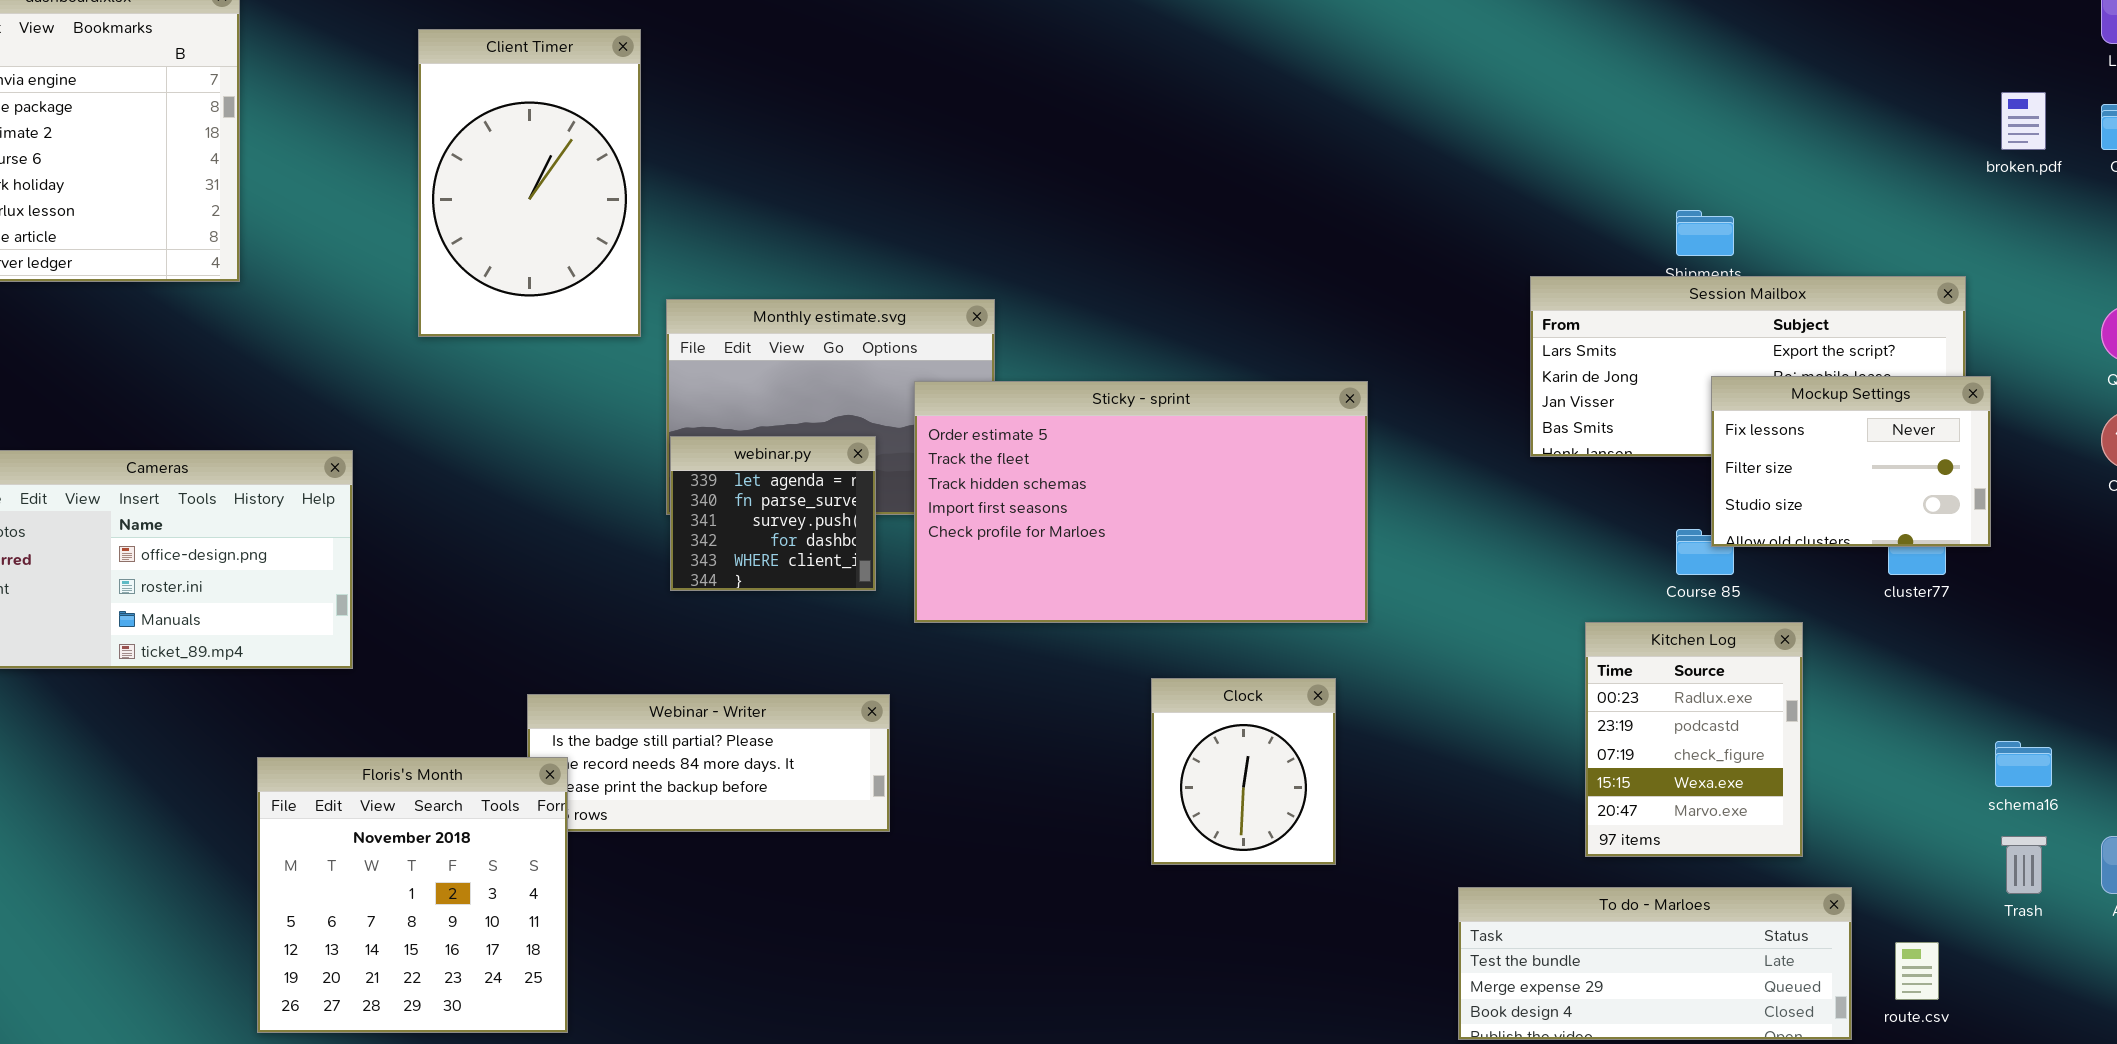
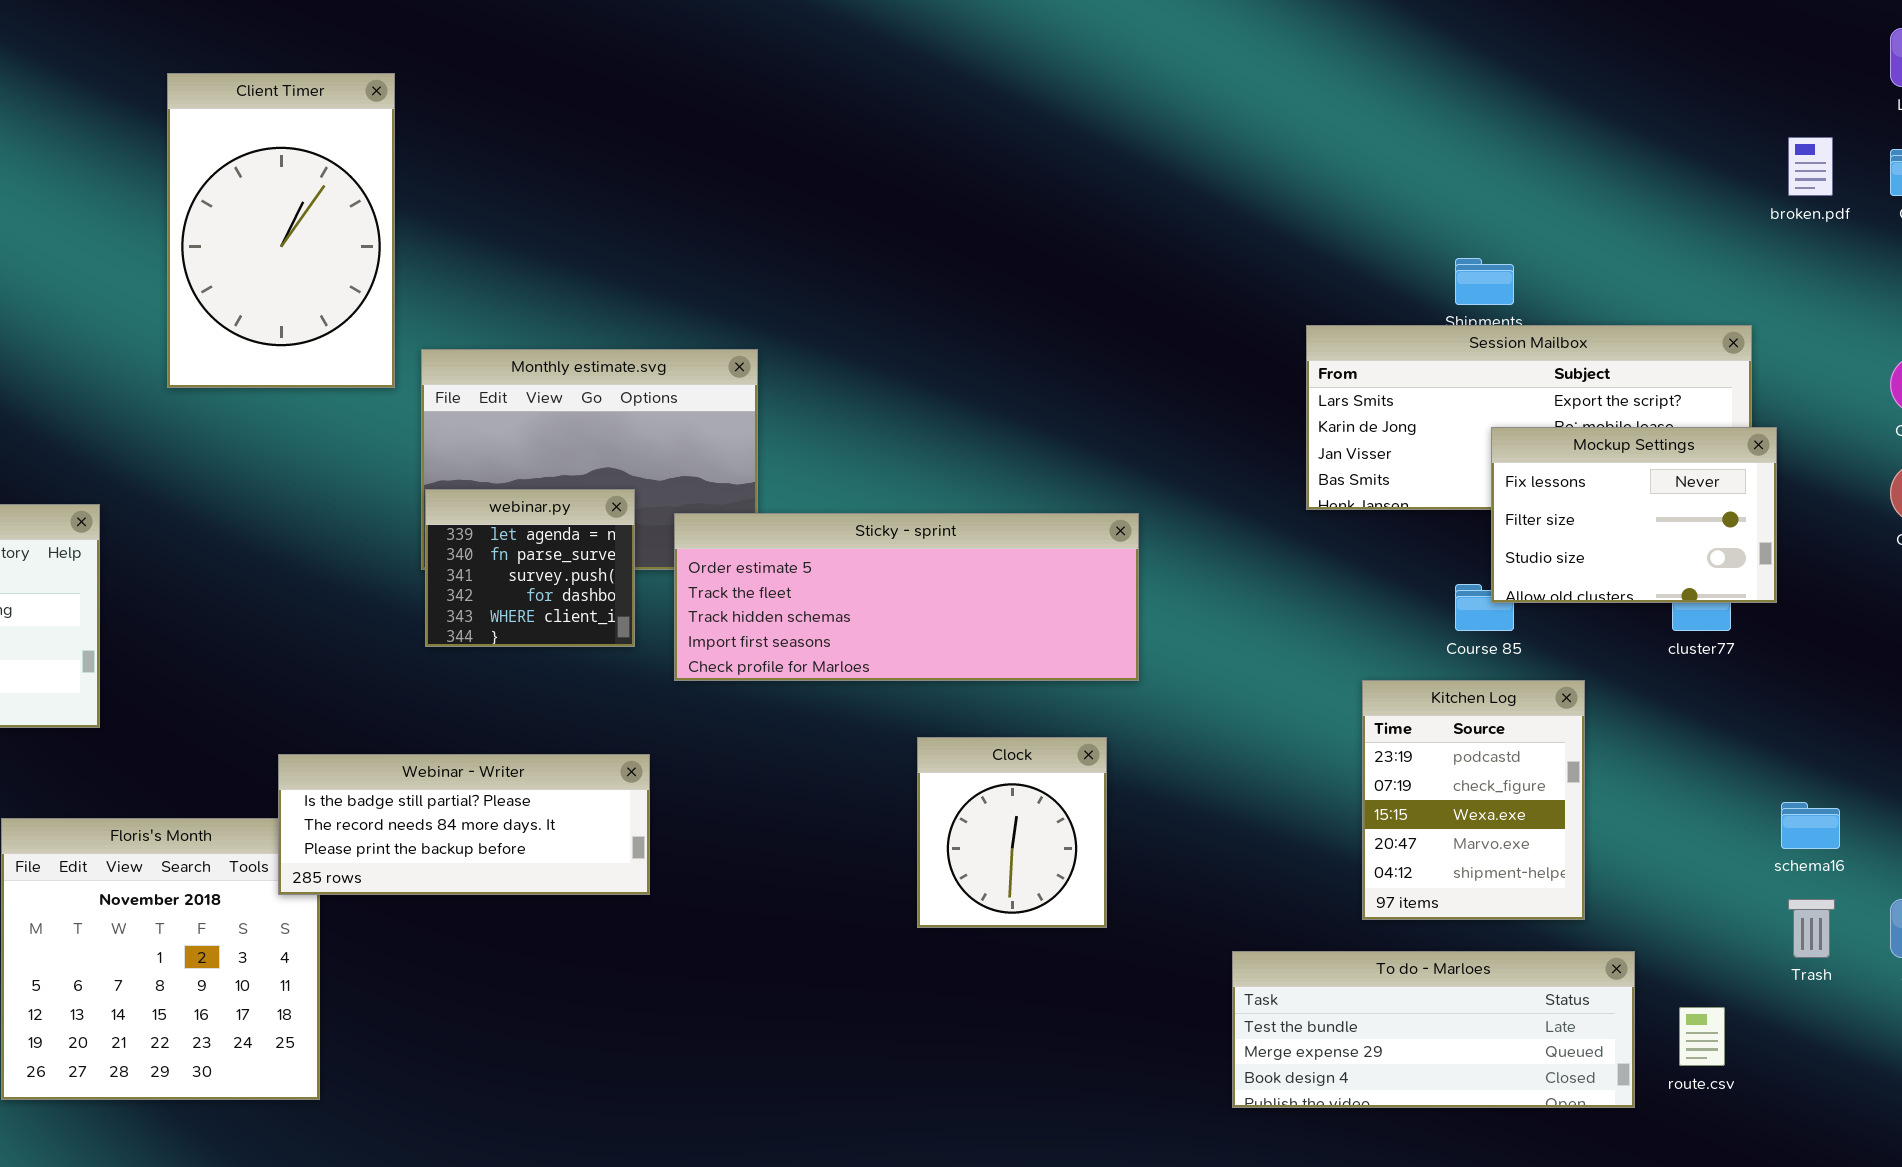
Sticky - sprint: [914,381,1368,623] -> [674,513,1139,681], resized
Kitchen Log: [1585,622,1803,857] -> [1362,680,1585,920], scrolled down 1 row
Webinar - Writer: [527,694,890,832] -> [278,754,650,895], raised

